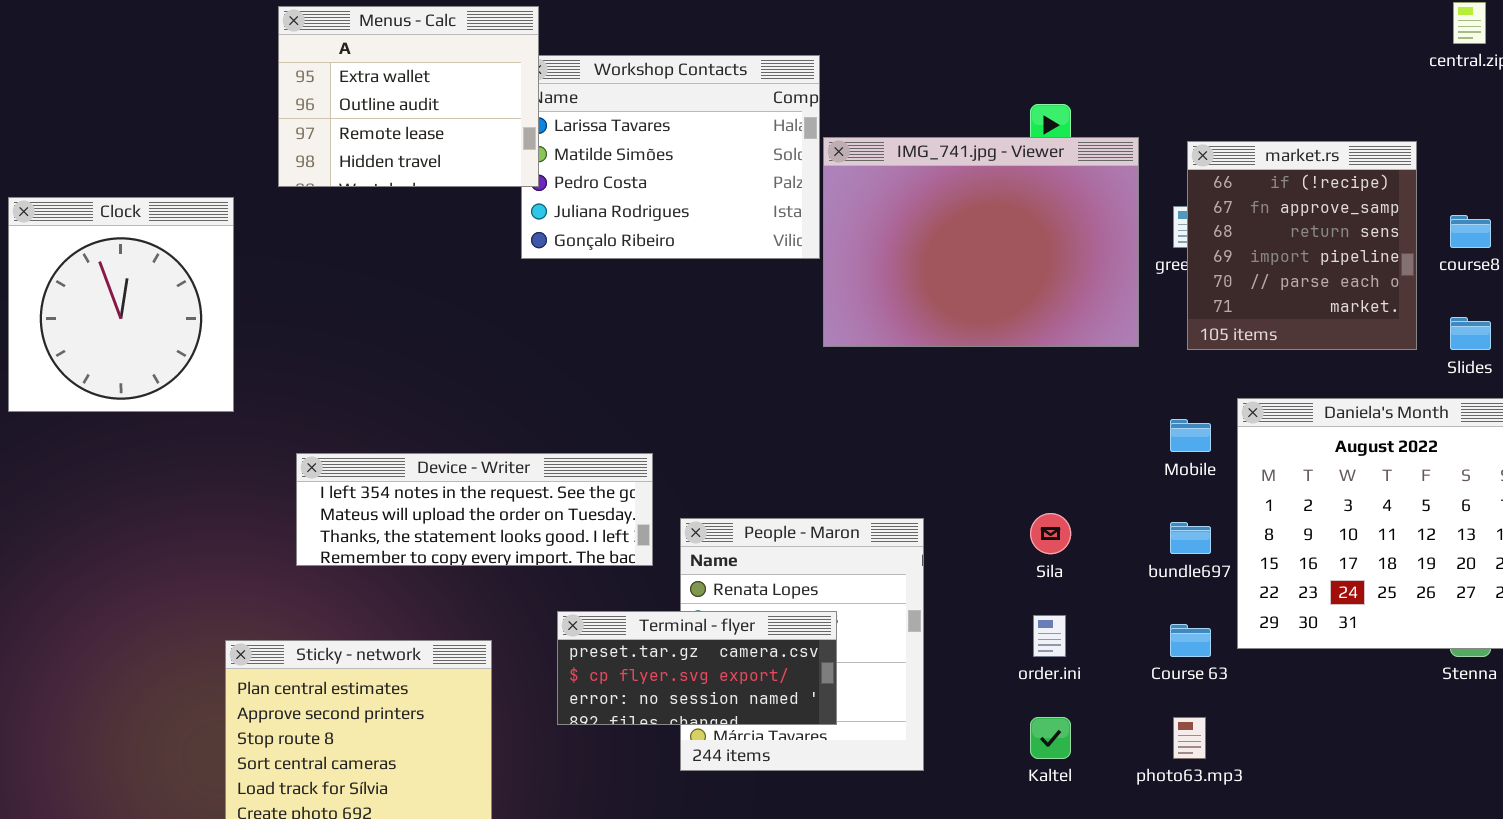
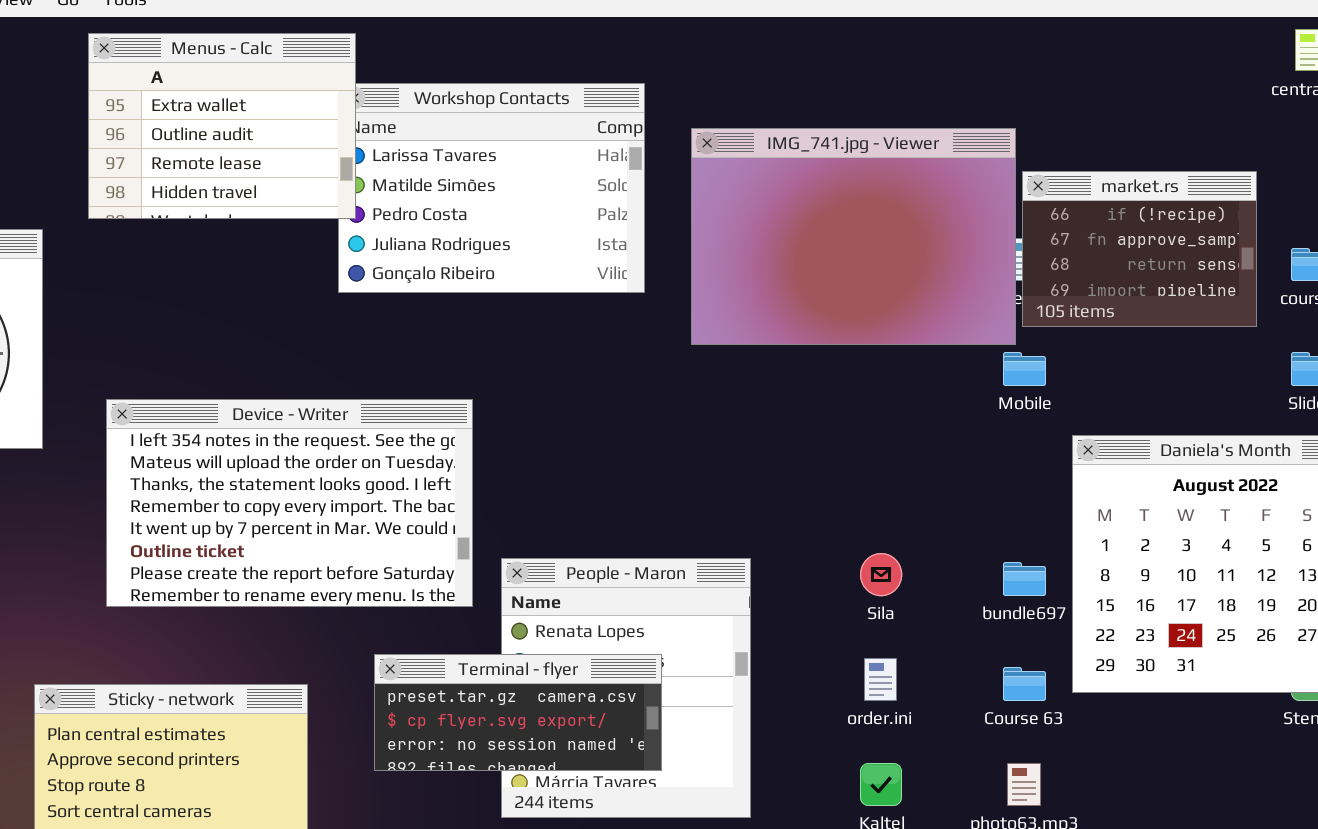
IMG_741.jpg - Viewer: [823,137,1139,347] -> [691,128,1016,345], moved
market.rs: [1187,141,1417,350] -> [1022,171,1257,327], resized
Mobile: [1170,419,1211,452] -> [1003,352,1046,386], moved
Device - Writer: [296,453,653,566] -> [106,399,473,607], resized

